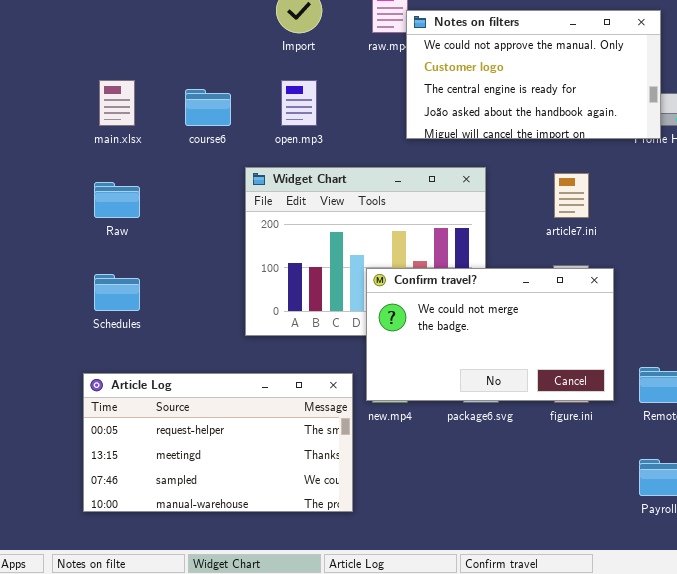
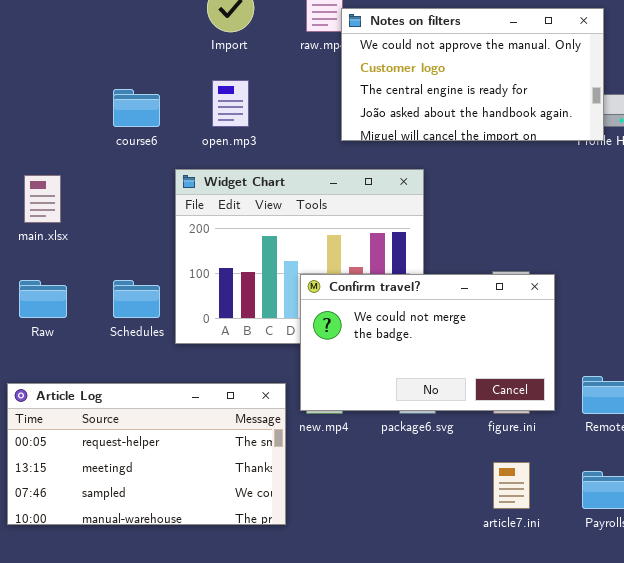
main.xlsx: [99,80,135,126] -> [24,175,61,223], moved
article7.ini: [554,173,589,218] -> [493,462,530,509], moved
Raw: [94,182,140,218] -> [19,280,67,318], moved
Schedules: [94,274,140,311] -> [113,280,160,318], moved

